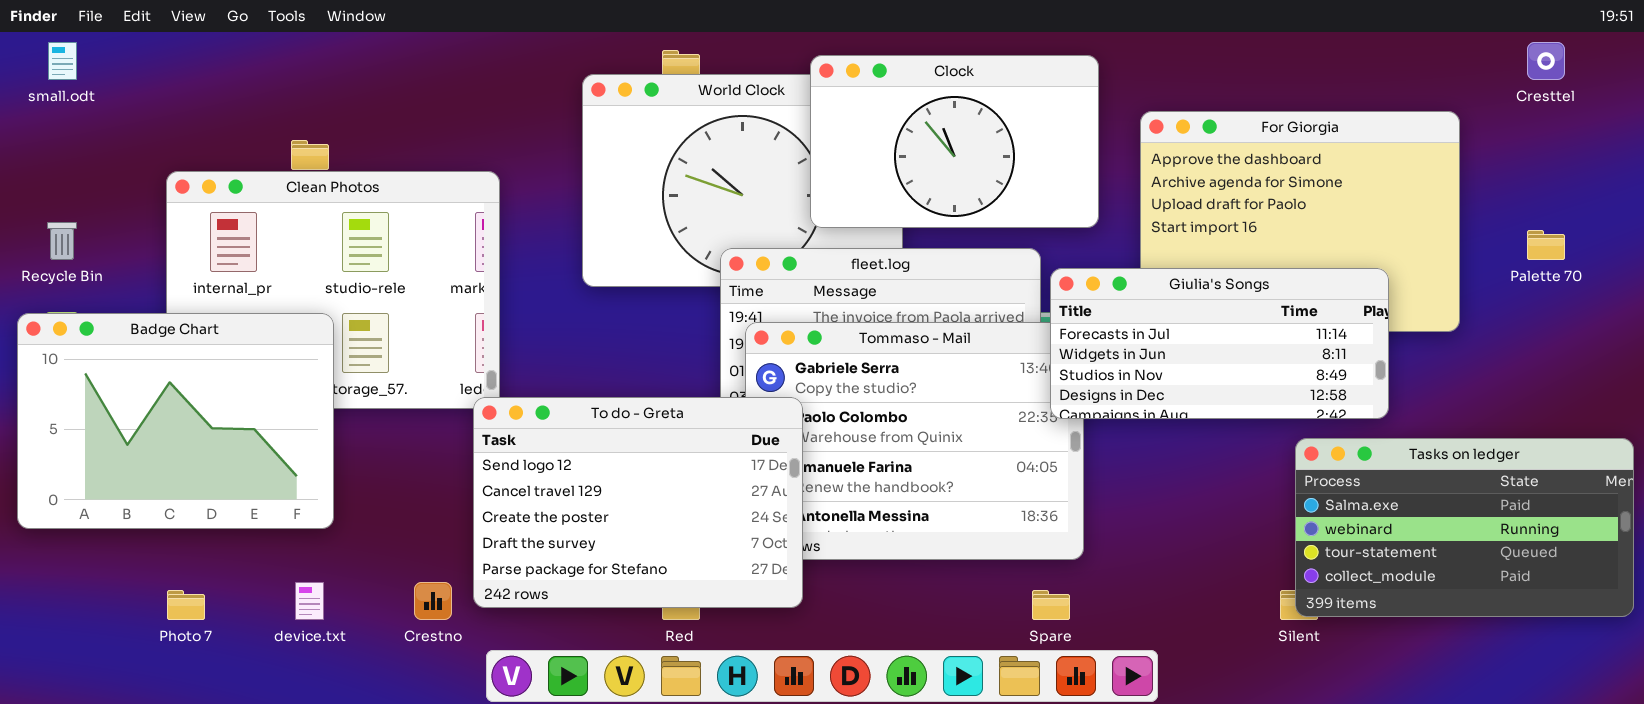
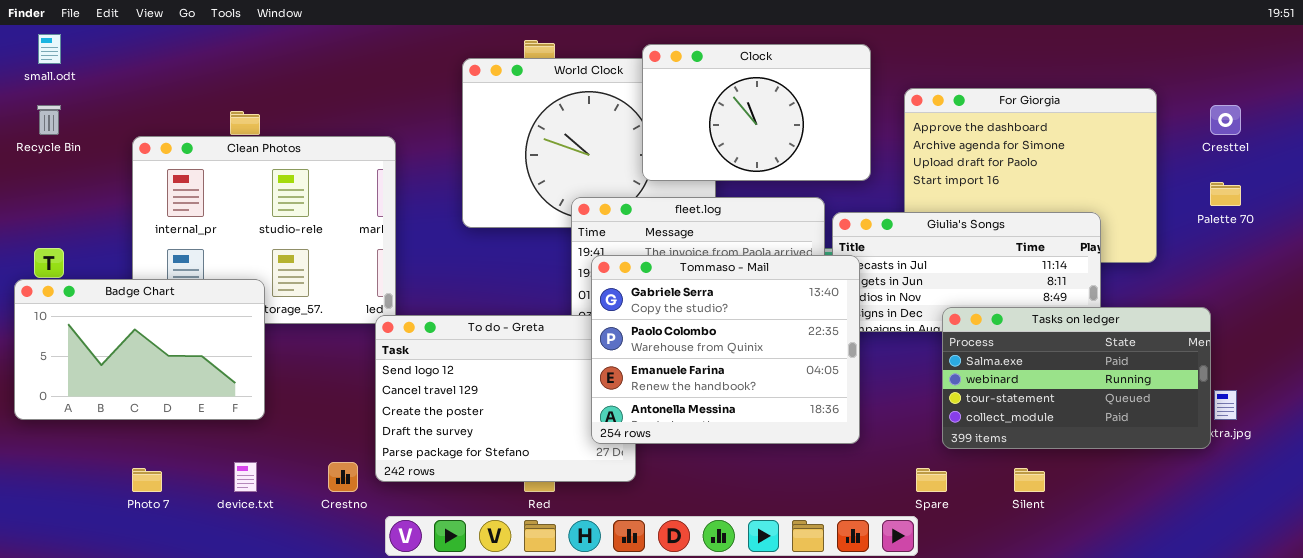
Cresttel: [1527,42,1565,80] -> [1210,105,1241,135], moved
Recycle Bin: [47,222,77,260] -> [37,105,61,135], moved
Badge Chart: [17,313,334,529] -> [14,279,265,420], resized
Tommaso - Mail: [745,322,1084,560] -> [591,255,860,444], raised
Tasks on ledger: [1295,438,1634,617] -> [942,307,1211,449], moved
Spare: [1032,590,1070,620] -> [916,468,947,492], moved

